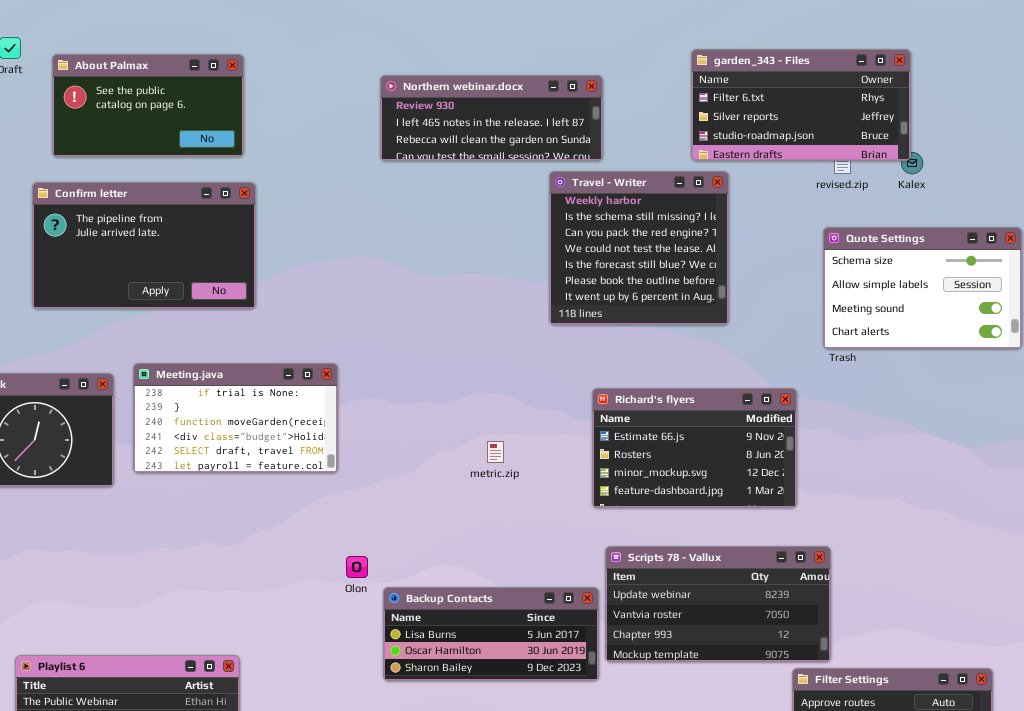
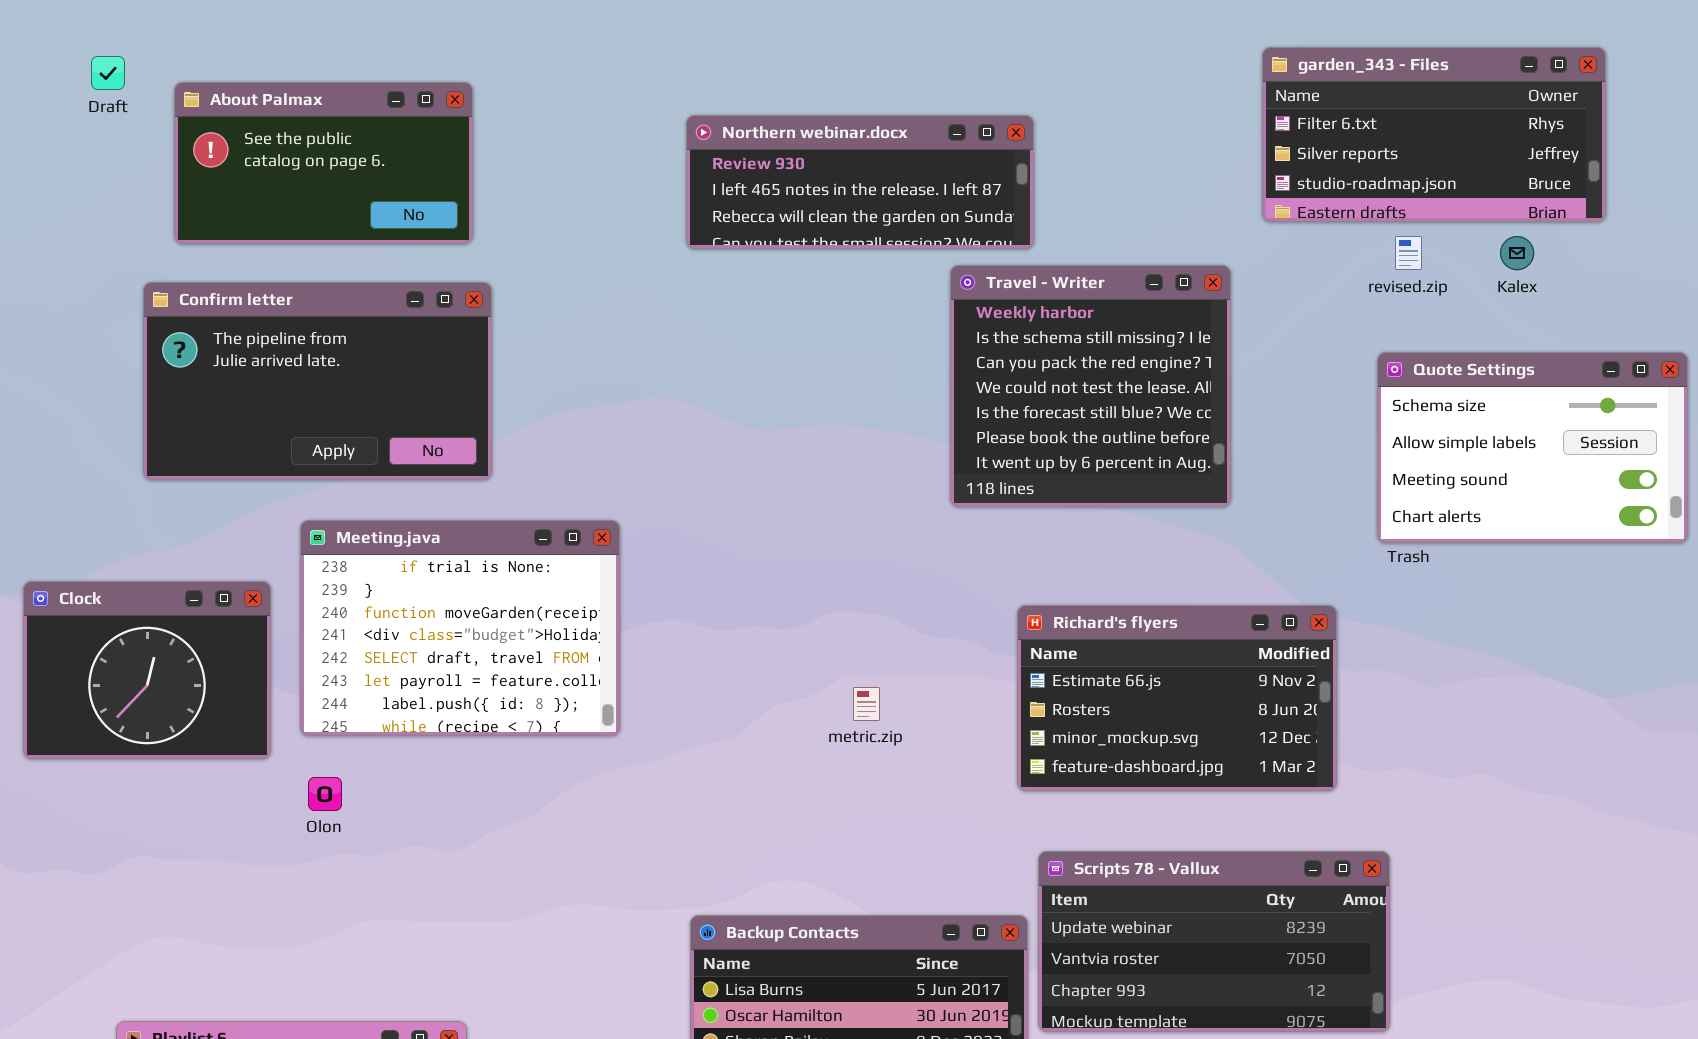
garden_343 - Files: [691,49,911,161] -> [1262,47,1606,222], moved
Meeting.java: [133,363,338,473] -> [300,520,620,736], resized
Olon: [346,556,368,578] -> [308,777,342,811], moved

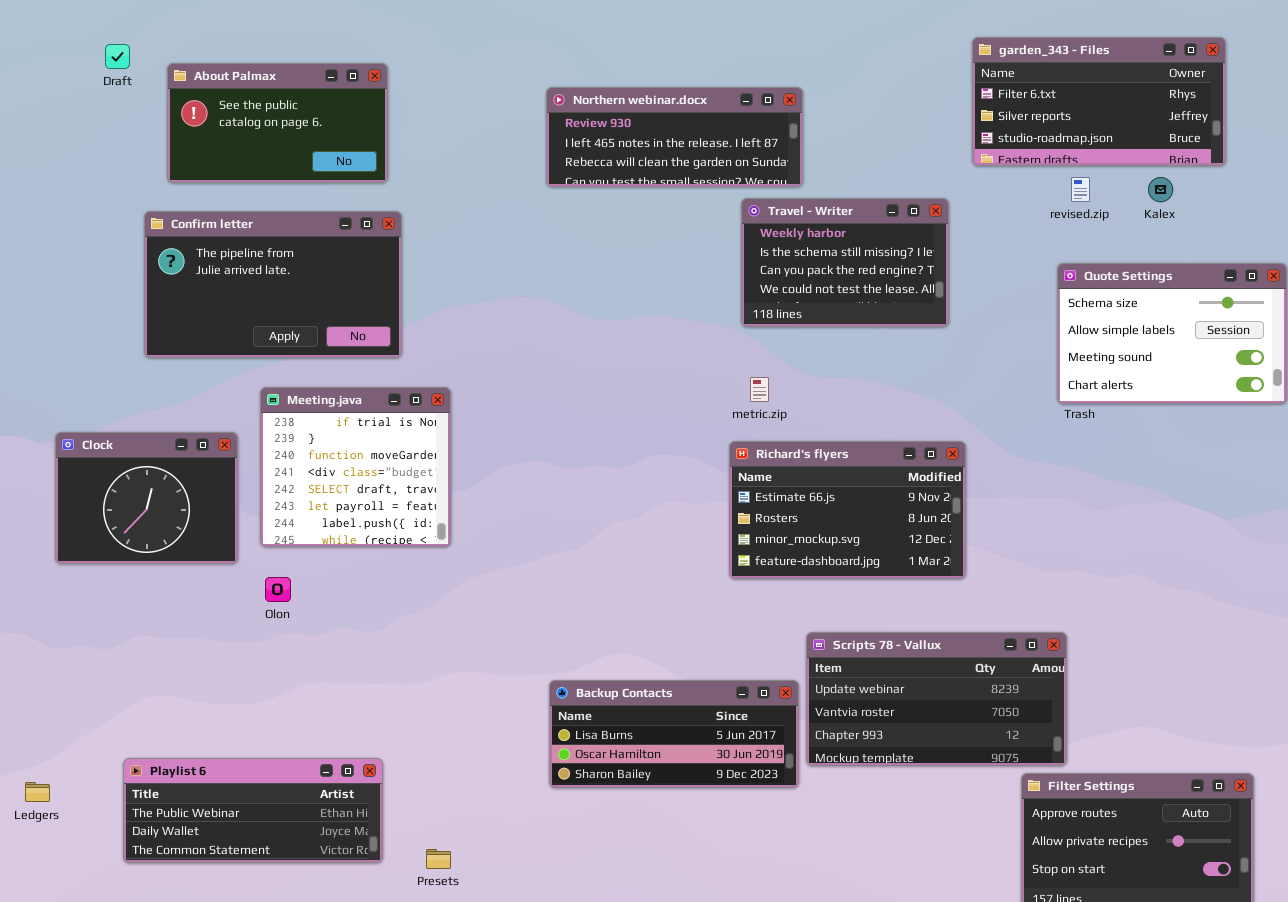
Travel - Writer: [950,265,1231,507] -> [741,198,949,327], resized
Meeting.java: [300,520,620,736] -> [260,387,451,547], resized
Richard's flyers: [1017,605,1337,791] -> [729,441,966,579], moved
metric.zip: [853,687,880,721] -> [750,377,769,402], moved

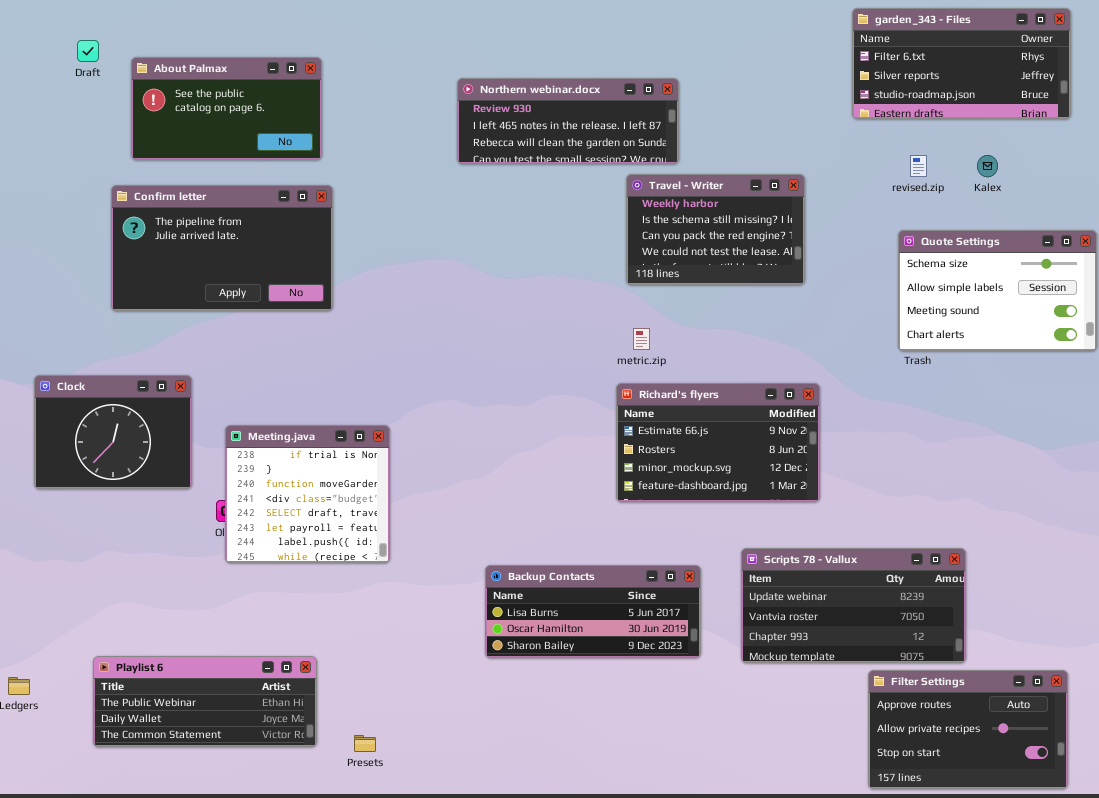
garden_343 - Files: [972,37,1226,166] -> [852,8,1071,119], moved
Meeting.java: [260,387,451,547] -> [225,425,390,563], moved
Scripts 78 - Vallux: [806,632,1067,766] -> [741,548,966,663], moved
Backup Contacts: [549,680,799,788] -> [485,565,701,658], moved

